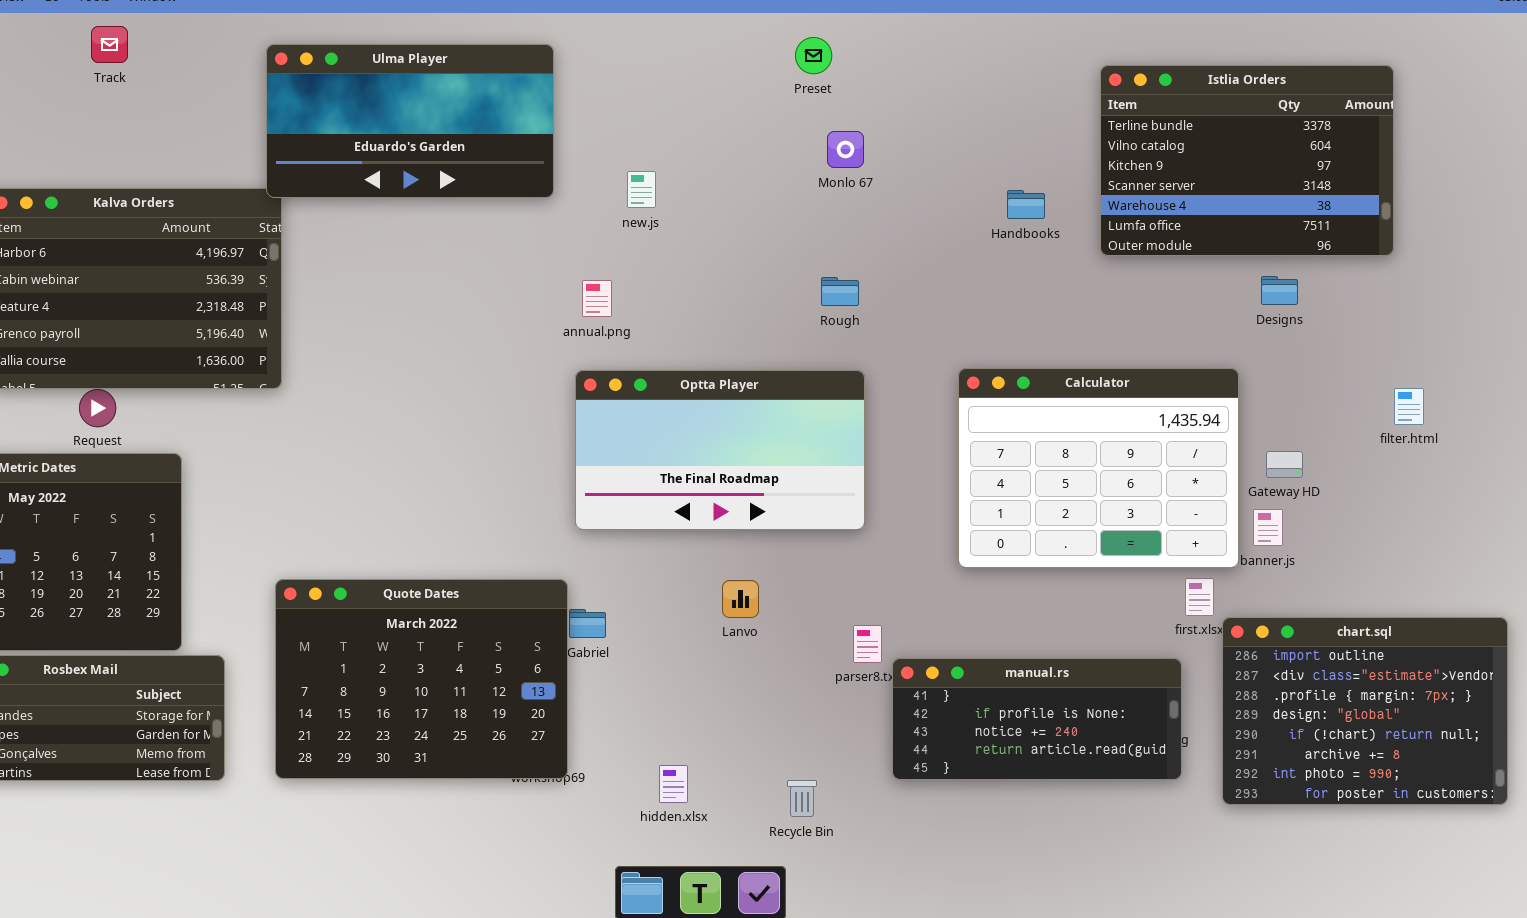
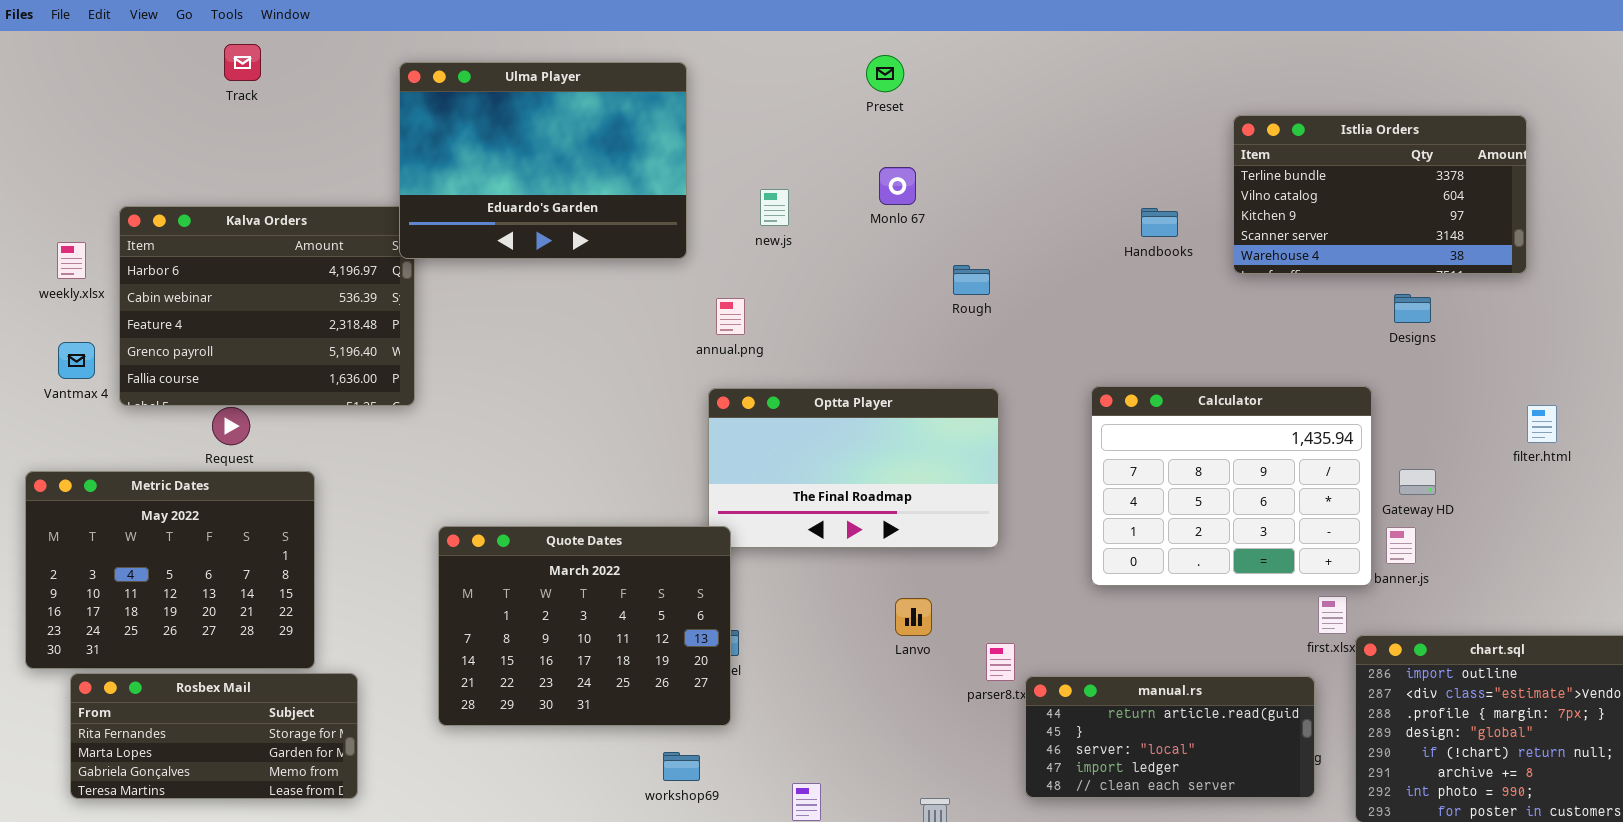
Preset: [795,37,832,74] -> [866,55,904,92], moved
Ulma Player: [266,44,554,198] -> [399,62,687,259], resized
Istlia Orders: [1100,65,1394,256] -> [1233,115,1527,274], resized
Monlo 67: [827,131,864,168] -> [879,167,916,205], moved
Rough: [821,277,859,306] -> [953,265,990,295], moved
Quote Dates: [275,579,568,779] -> [438,526,731,726], moved
Lanvo: [722,580,759,618] -> [895,598,932,636], moved
manual.rs: [892,658,1182,780] -> [1025,676,1315,798], scrolled down 3 rows

